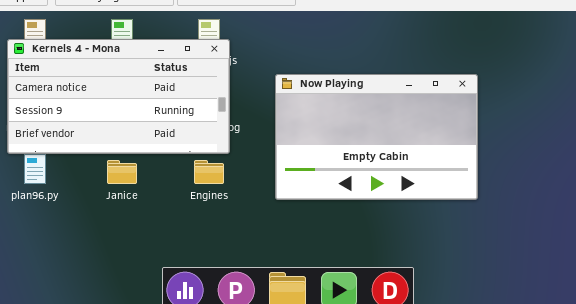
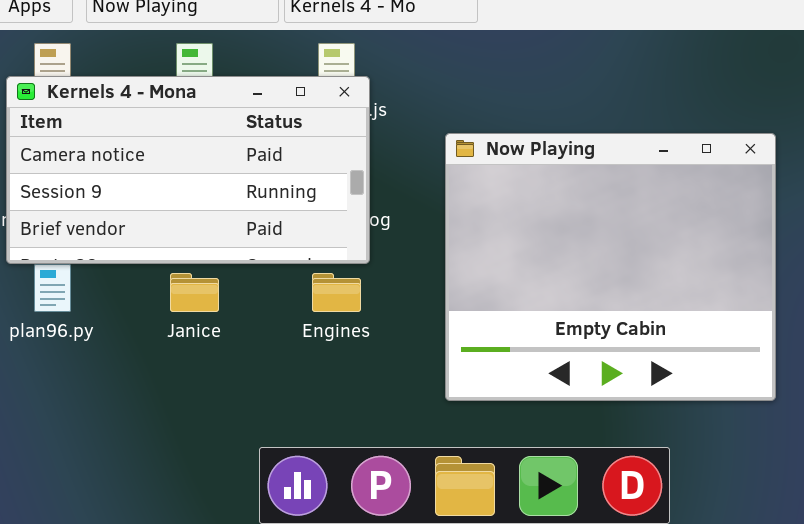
Now Playing: [275,74,478,200] -> [445,133,776,401], resized

